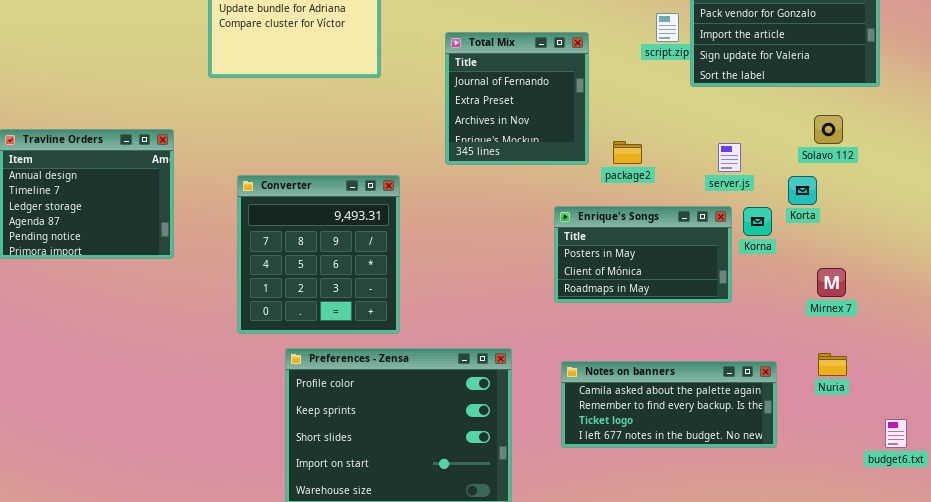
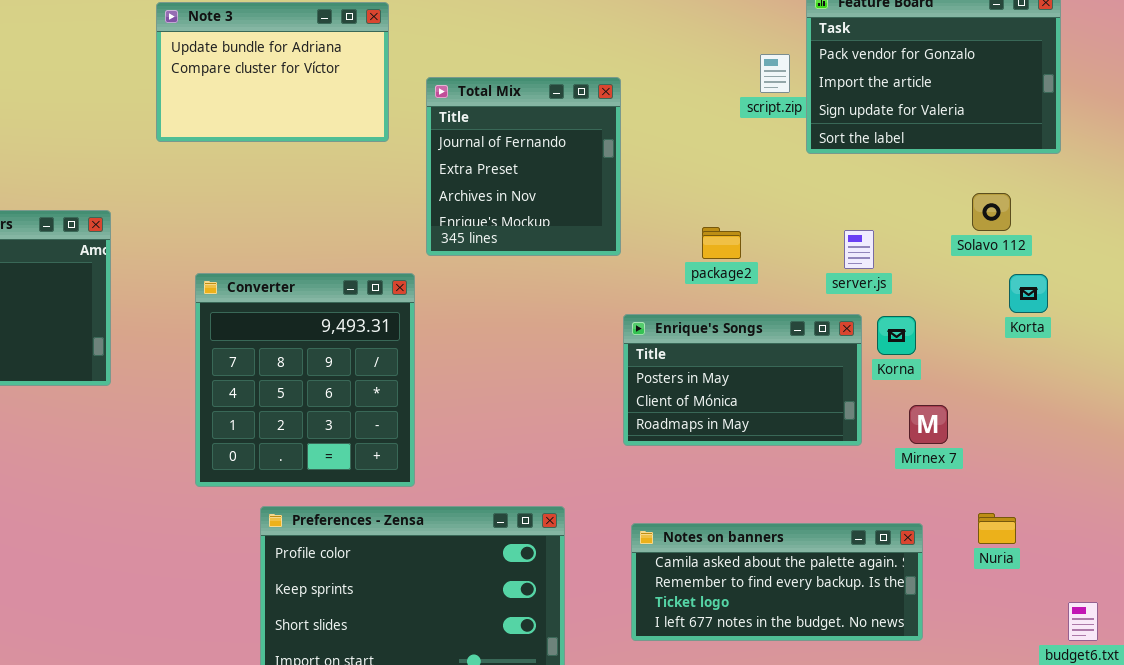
Total Mix: [445,32,589,165] -> [426,77,621,256], moved
Korta: [788,176,817,205] -> [1009,274,1048,313], moved
Mirnex 7: [817,268,846,297] -> [909,405,948,444], moved

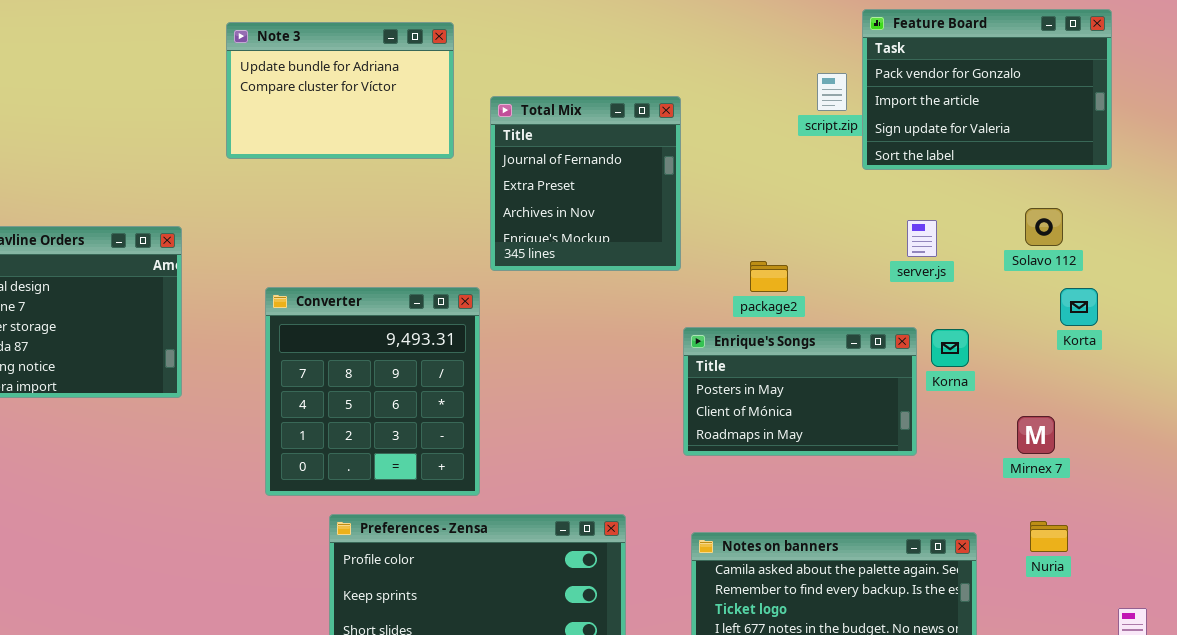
package2: [702,227,741,259] -> [750,261,788,292], moved
server.js: [844,230,874,269] -> [907,220,937,257], moved
Mirnex 7: [909,405,948,444] -> [1017,416,1055,454], moved

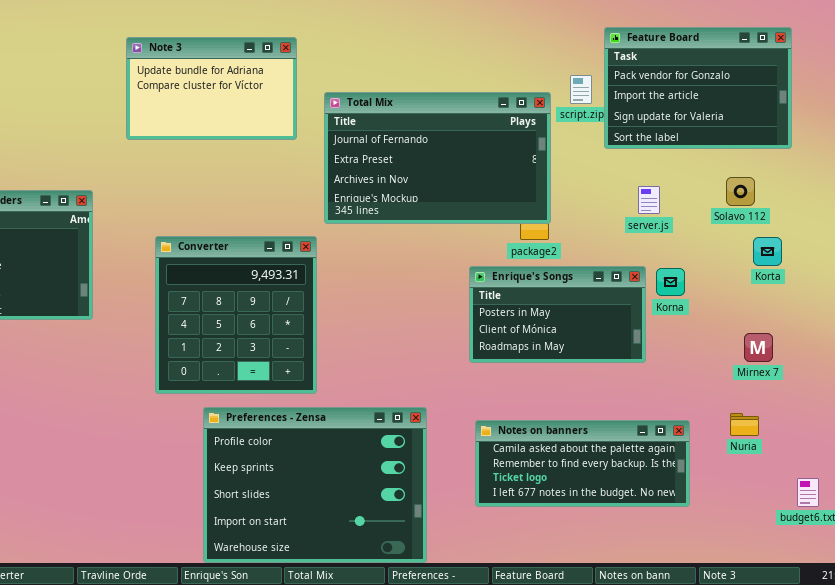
Total Mix: [490,96,681,271] -> [324,92,551,224], resized
Mirnex 7: [1017,416,1055,454] -> [744,333,773,362], moved

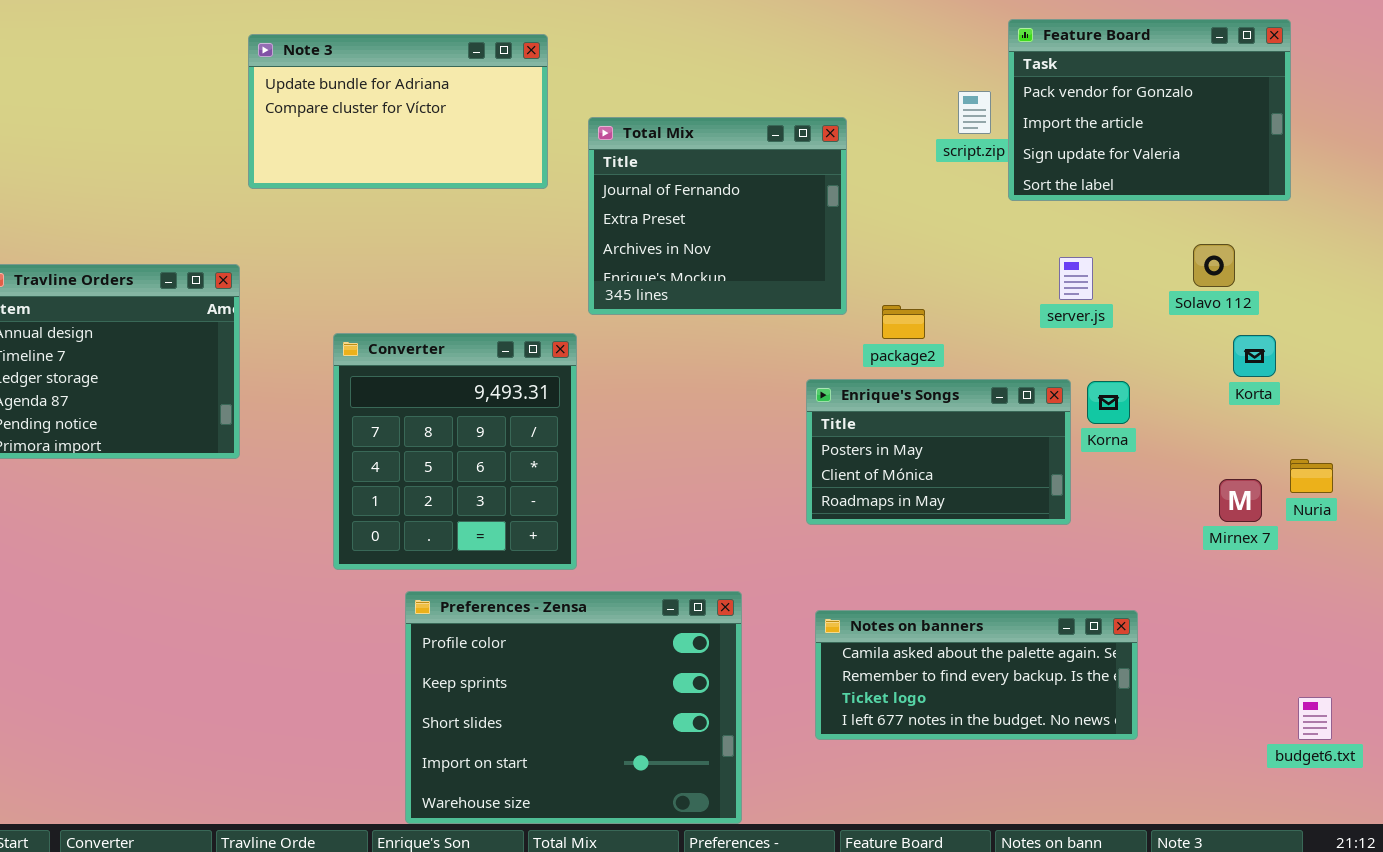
Note 3: [126,37,297,140] -> [248,34,548,189], resized
Total Mix: [324,92,551,224] -> [588,117,847,315], resized
Nuria: [730,413,759,436] -> [1290,459,1333,493], moved

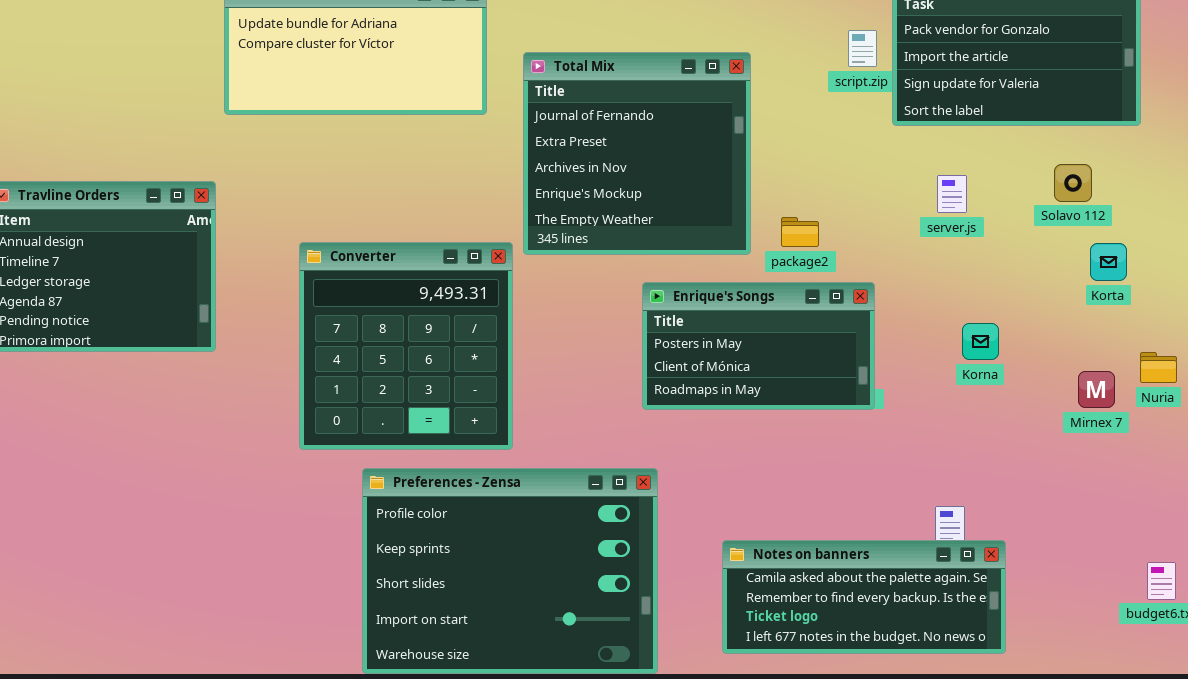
Total Mix: [588,117,847,315] -> [523,52,751,255], resized
Enrique's Songs: [806,379,1071,525] -> [642,282,875,410], moved
Korna: [1087,381,1130,424] -> [962,323,999,360], moved
Notes on banners: [815,610,1138,740] -> [722,540,1006,654], moved

